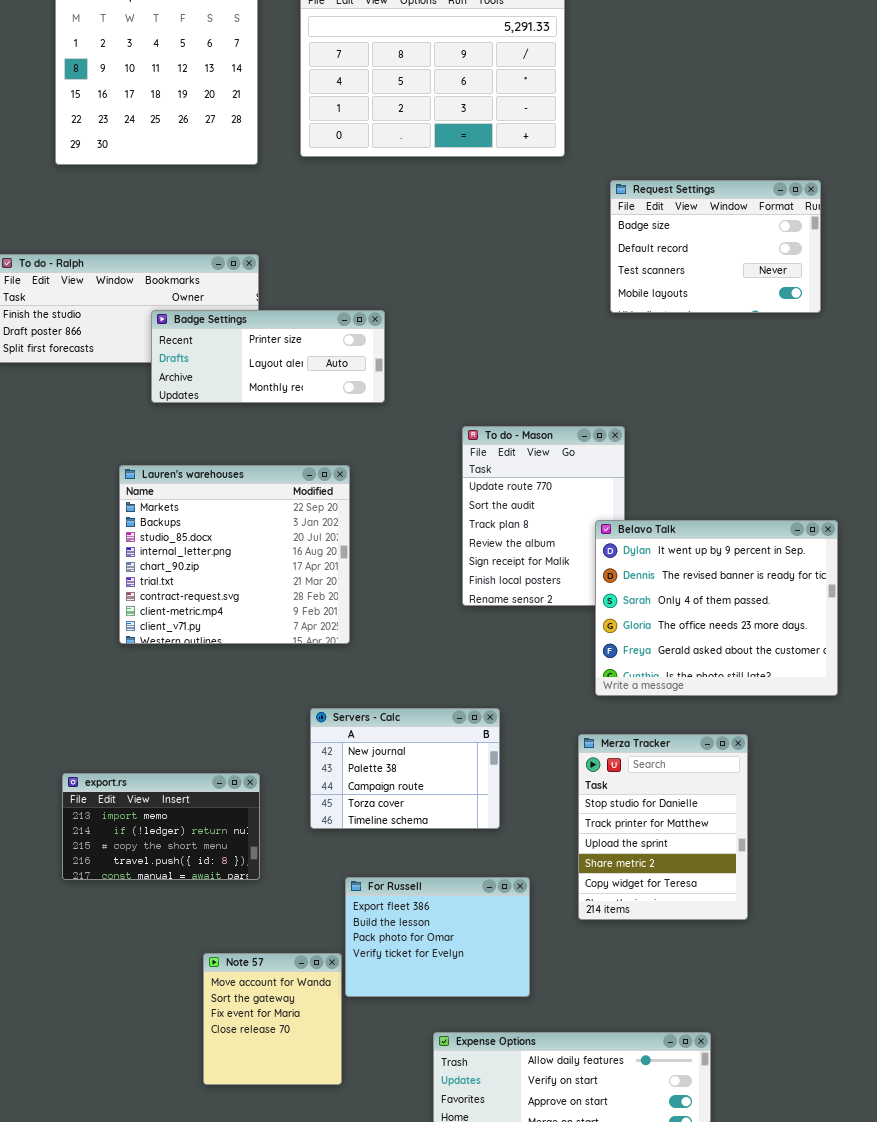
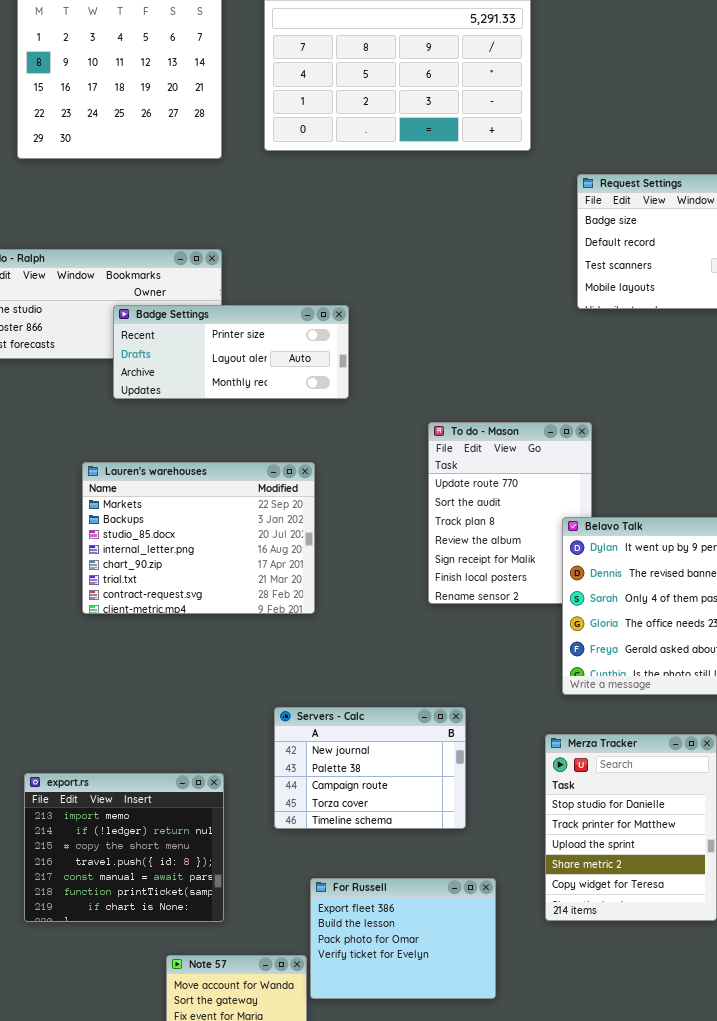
Lauren's warehouses: [119,465,350,644] -> [82,462,315,614], resized
export.rs: [62,773,260,880] -> [24,773,224,922], resized

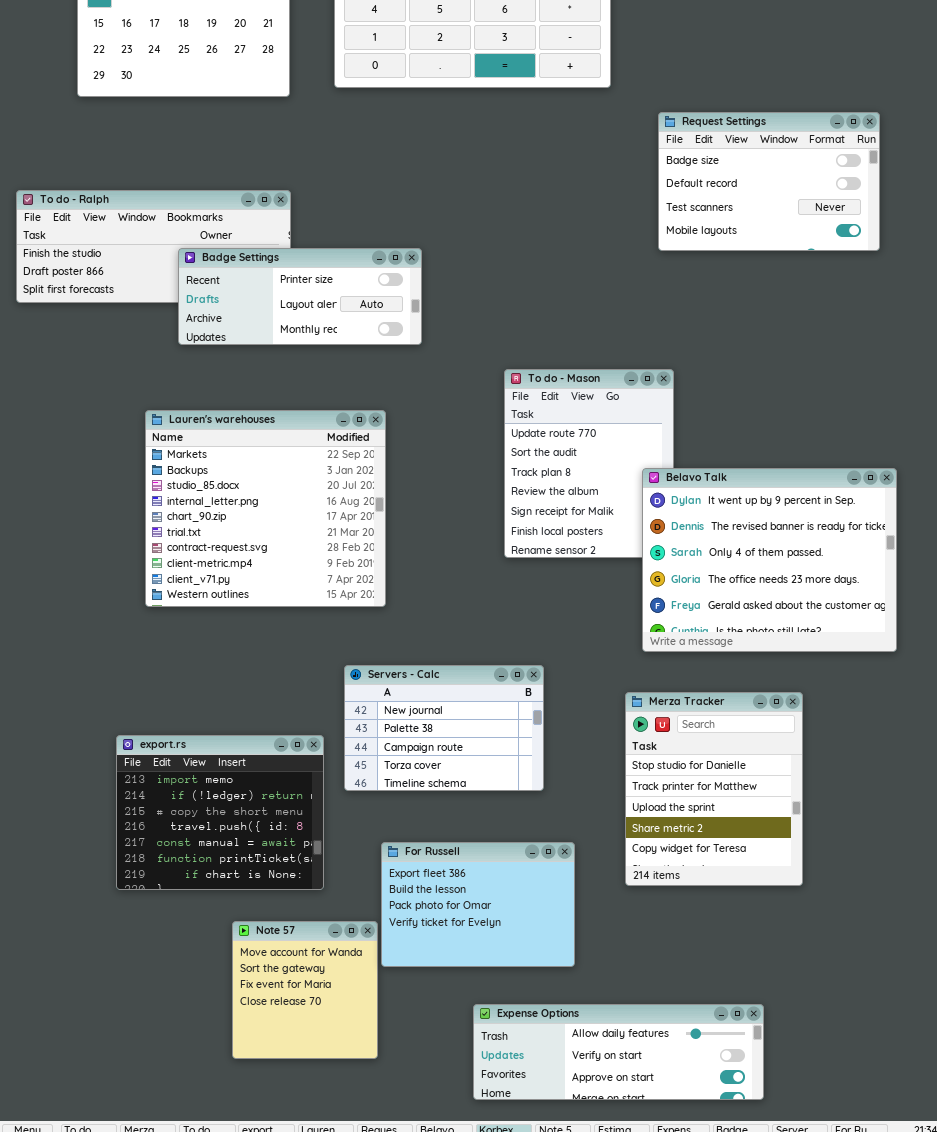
Lauren's warehouses: [82,462,315,614] -> [145,410,386,607], resized
export.rs: [24,773,224,922] -> [116,735,324,890], moved

